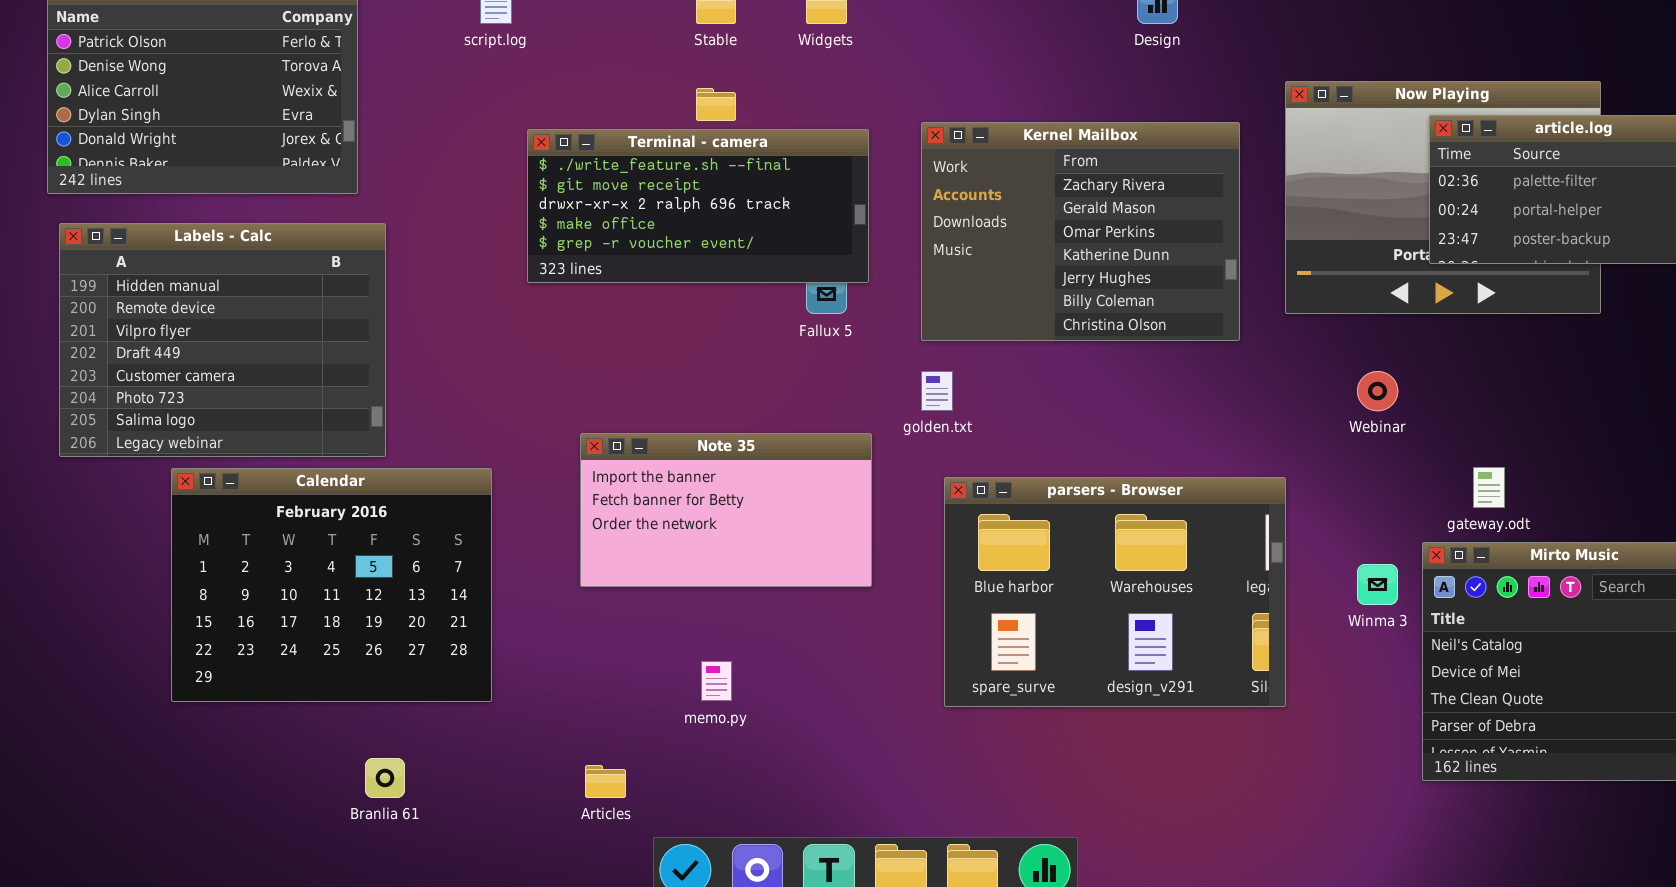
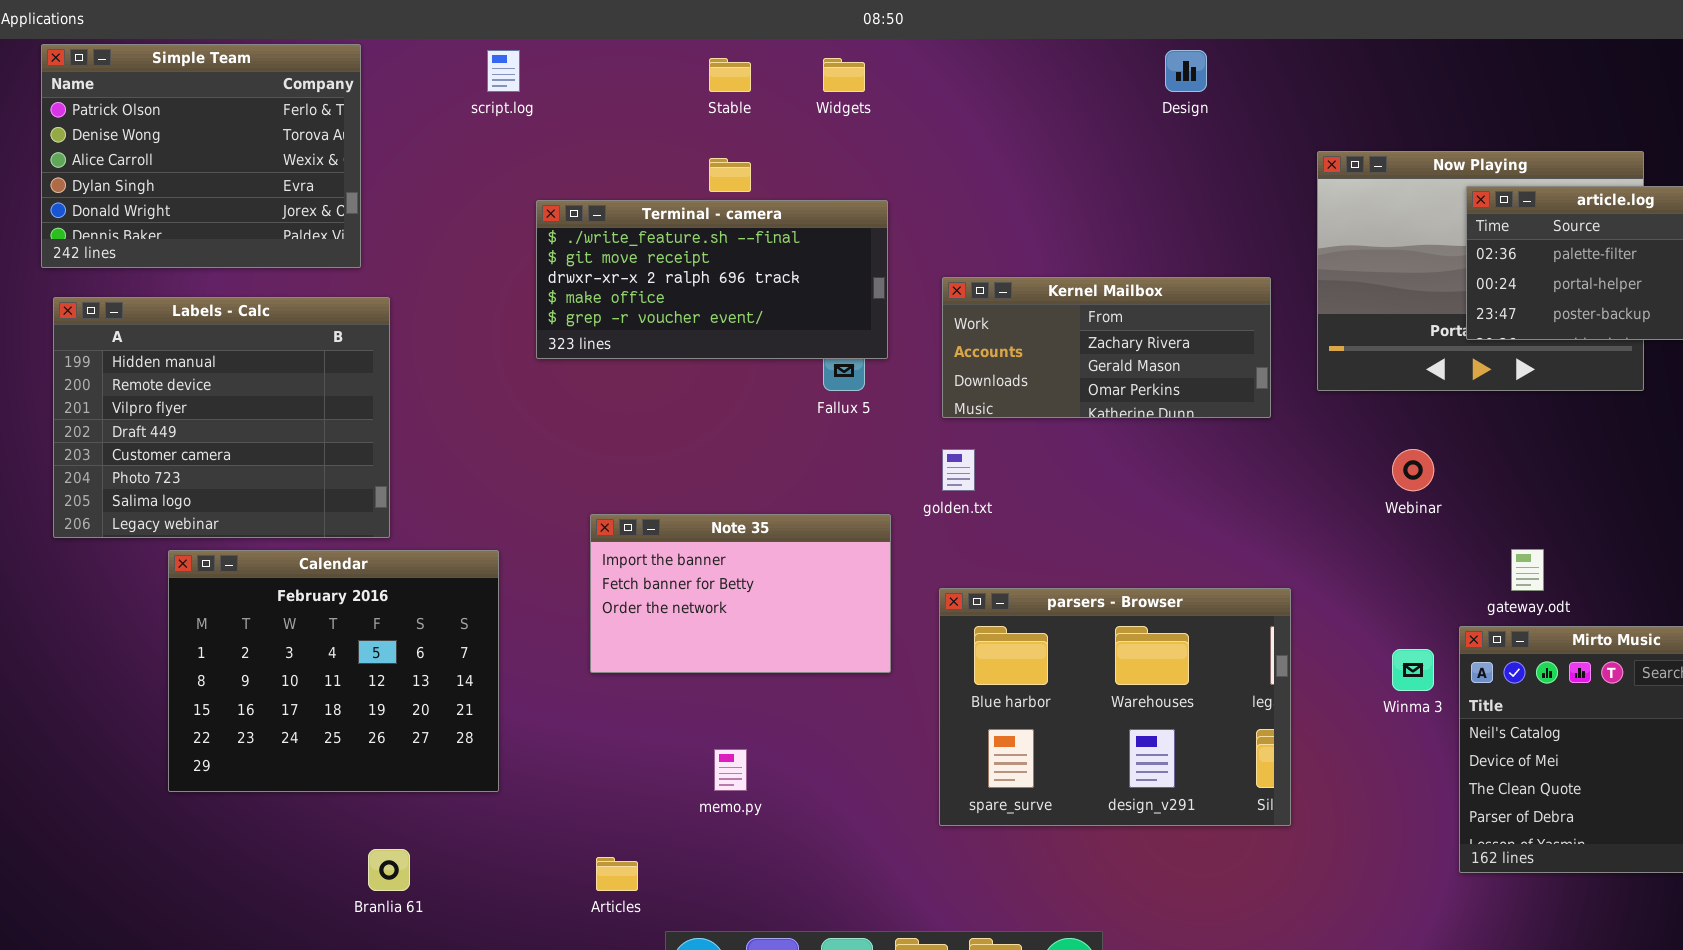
Kernel Mailbox: [921,122,1240,341] -> [942,277,1271,418], resized
parsers - Browser: [944,477,1286,707] -> [939,588,1291,826], moved

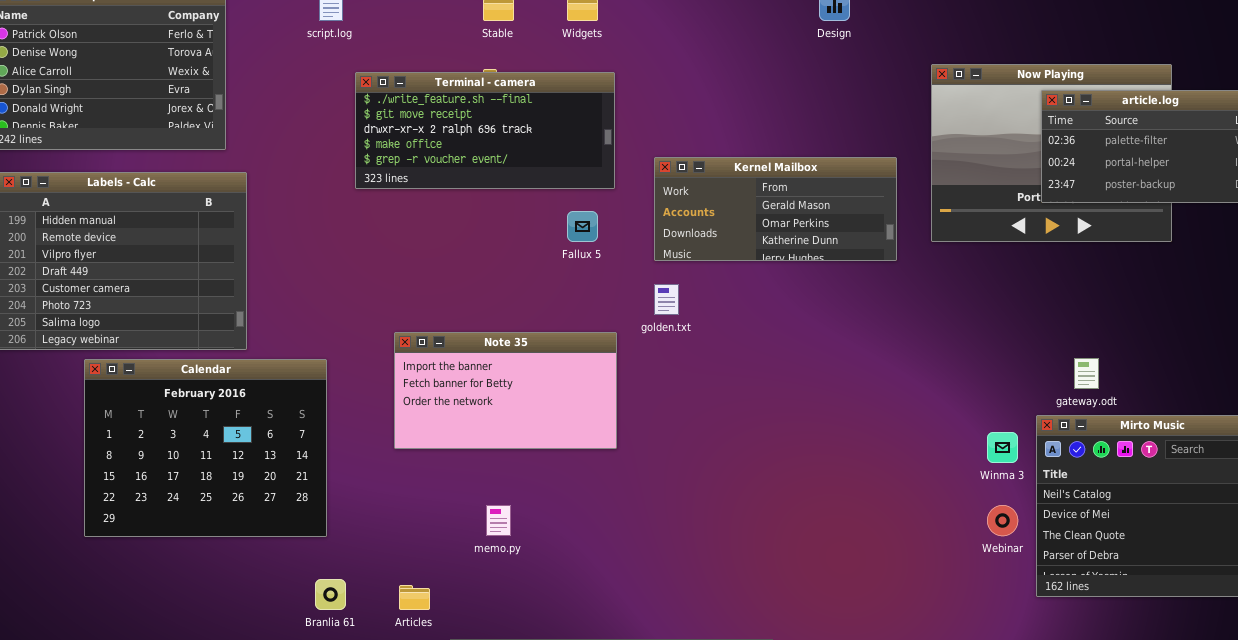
Terminal - camera: [536,200,888,359] -> [355,72,615,189], moved
Kernel Mailbox: [942,277,1271,418] -> [654,157,897,261], scrolled down 1 row
Webinar: [1392,449,1434,491] -> [987,505,1018,536], moved
parsers - Browser: [939,588,1291,826] -> none, closed
Branlia 61: [368,849,410,891] -> [315,579,346,610], moved

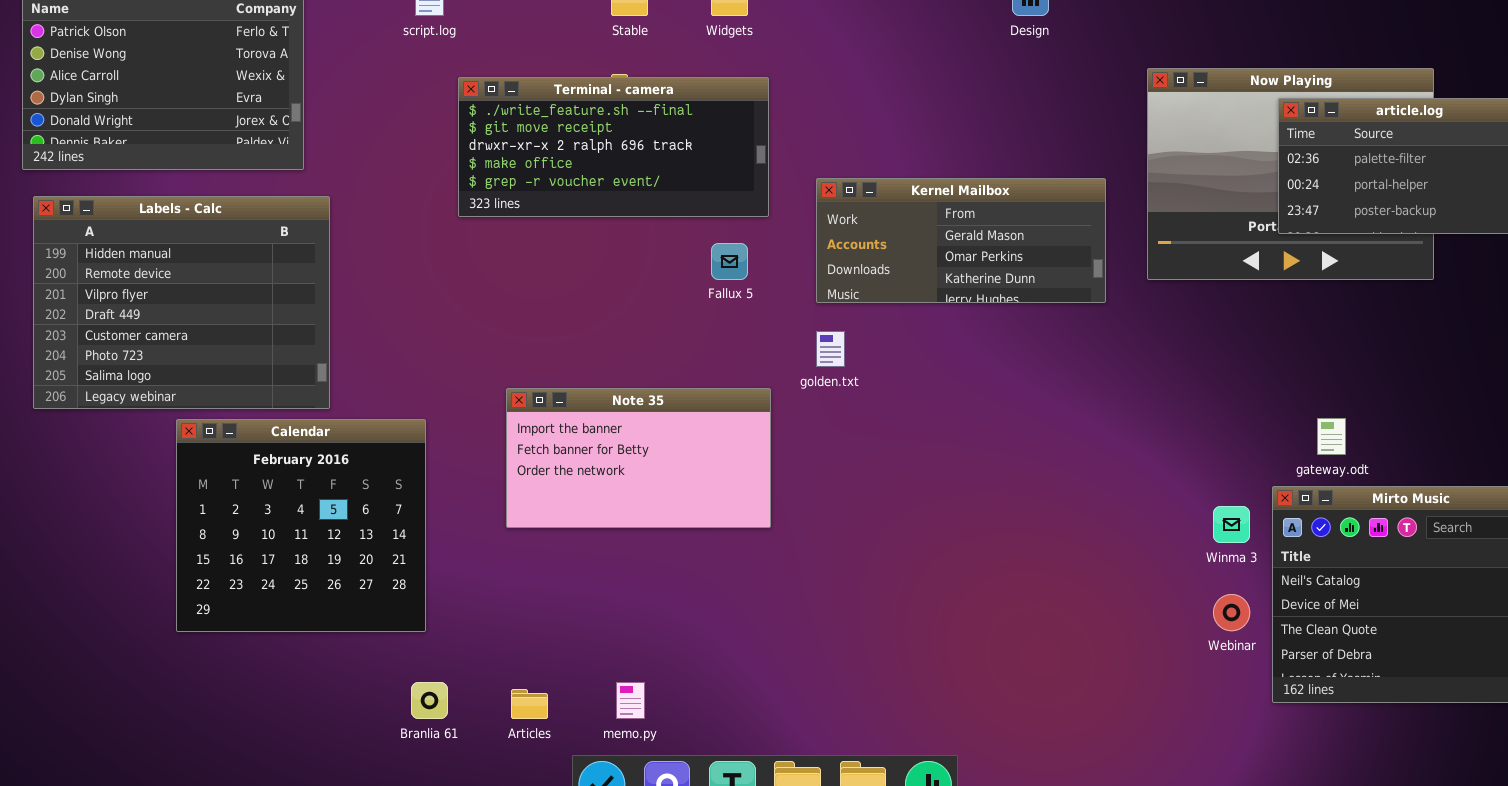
Calendar: [84,359,327,537] -> [176,419,426,632], resized
memo.py: [486,505,511,536] -> [616,682,645,719], moved

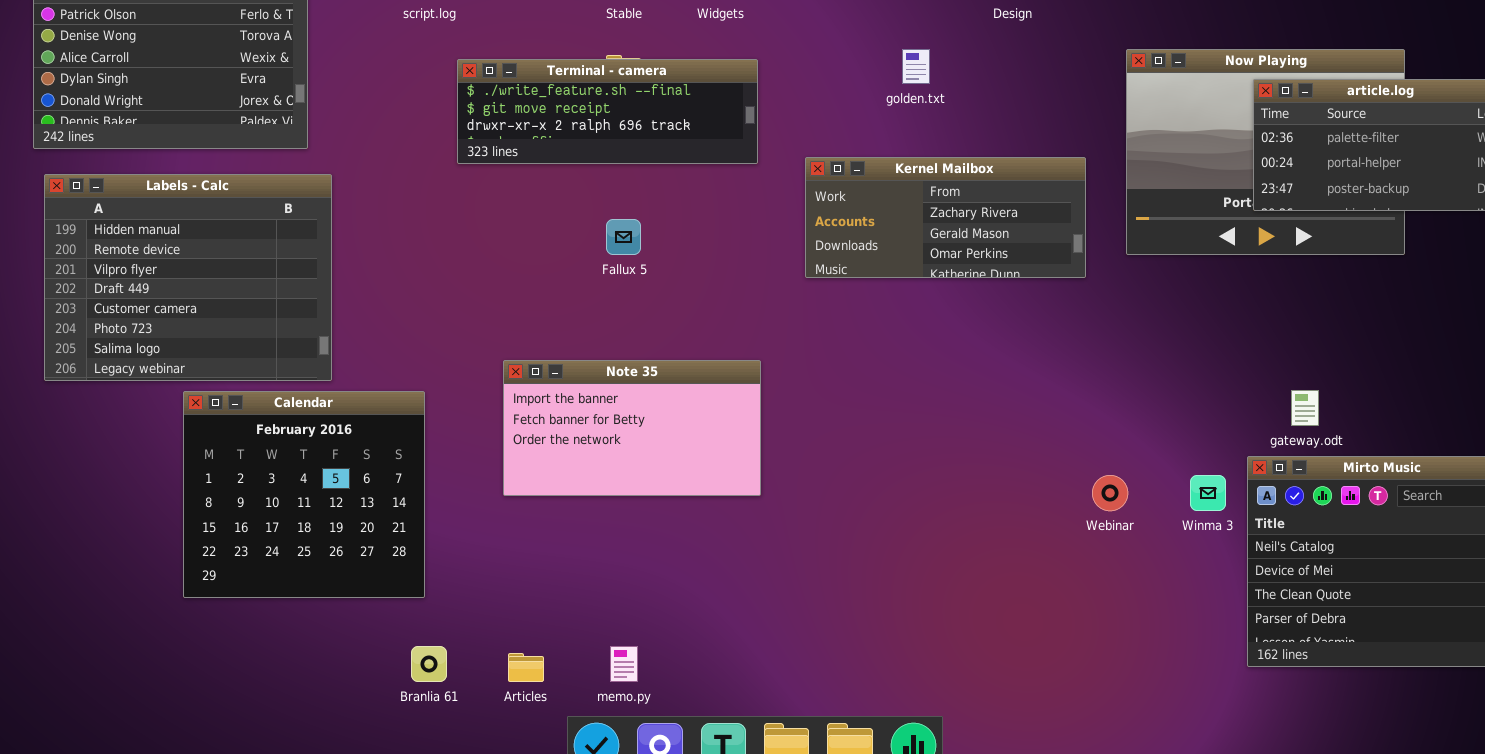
Terminal - camera: [458,77,769,217] -> [457,59,758,164], resized
Kernel Mailbox: [816,178,1106,303] -> [805,157,1086,278], scrolled up 1 row
Fallux 5: [711,243,748,280] -> [606,219,641,255], moved
golden.txt: [816,331,845,367] -> [902,49,930,84], moved
Webinar: [1213,594,1250,631] -> [1092,475,1128,511], moved

